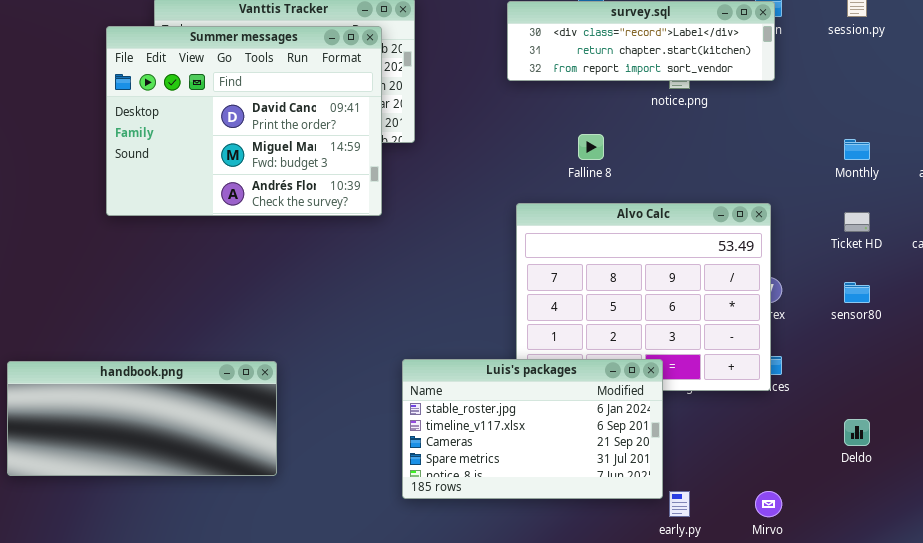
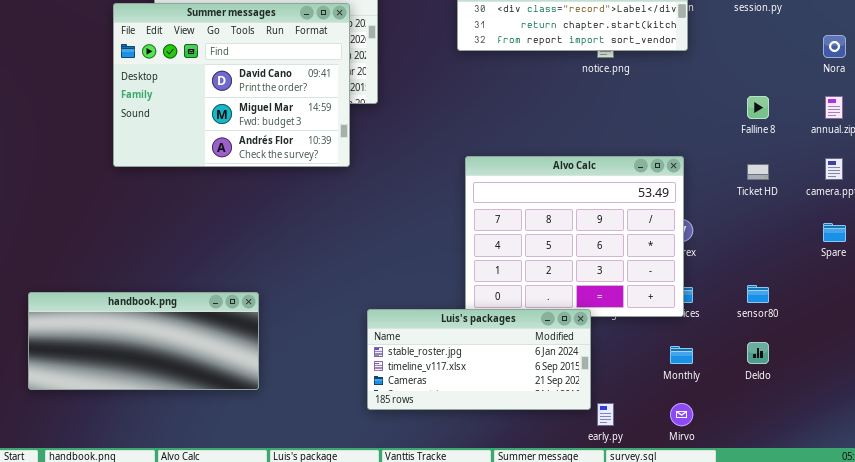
Falline 8: [578,134,604,160] -> [747,96,769,119], moved
Monthly: [844,139,870,160] -> [670,346,693,364], moved
sensor80: [844,282,870,303] -> [747,285,769,303], moved
Luis's packages: [402,359,663,499] -> [367,309,591,410], resized

